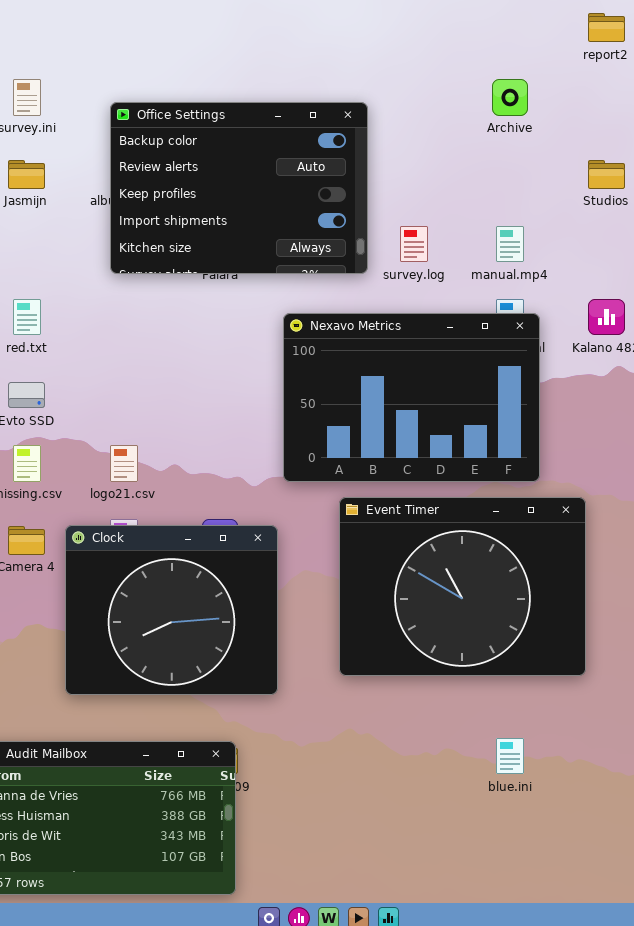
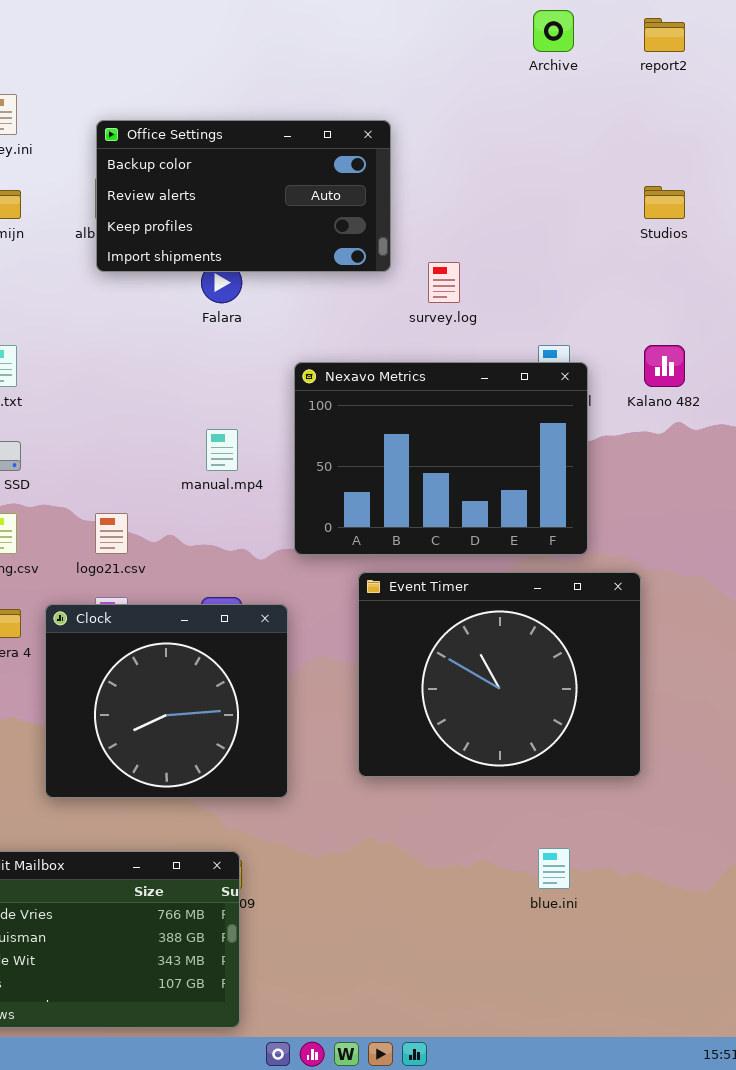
Archive: [492,79,528,116] -> [533,10,574,52], moved
Office Settings: [110,102,368,274] -> [96,120,391,272], resized
manual.mp4: [496,226,524,262] -> [206,429,238,471], moved

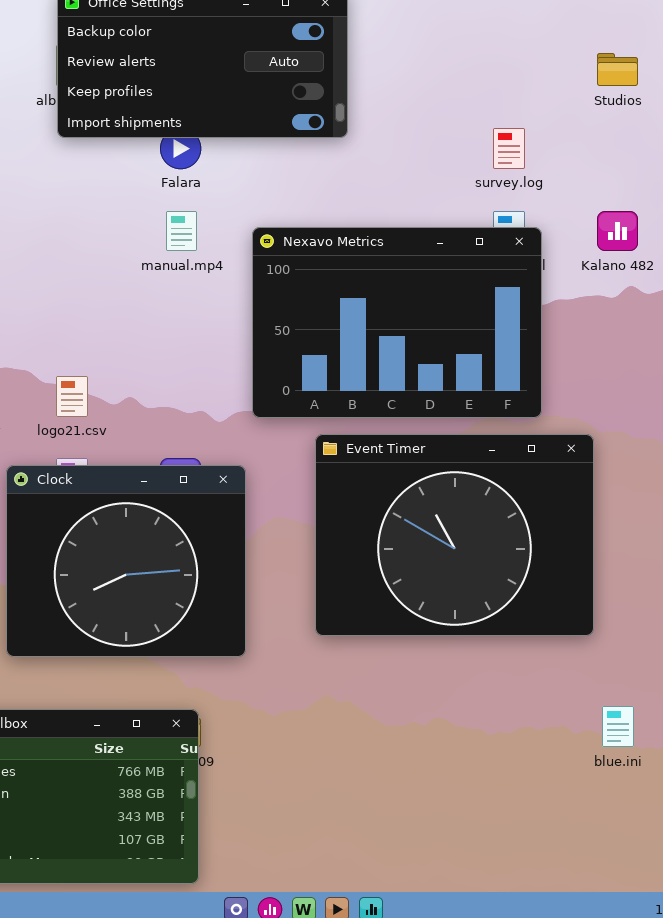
survey.log: [428,262,460,303] -> [493,128,525,169], moved
manual.mp4: [206,429,238,471] -> [166,211,197,251], moved
blue.ini: [538,848,570,889] -> [602,706,634,747], moved

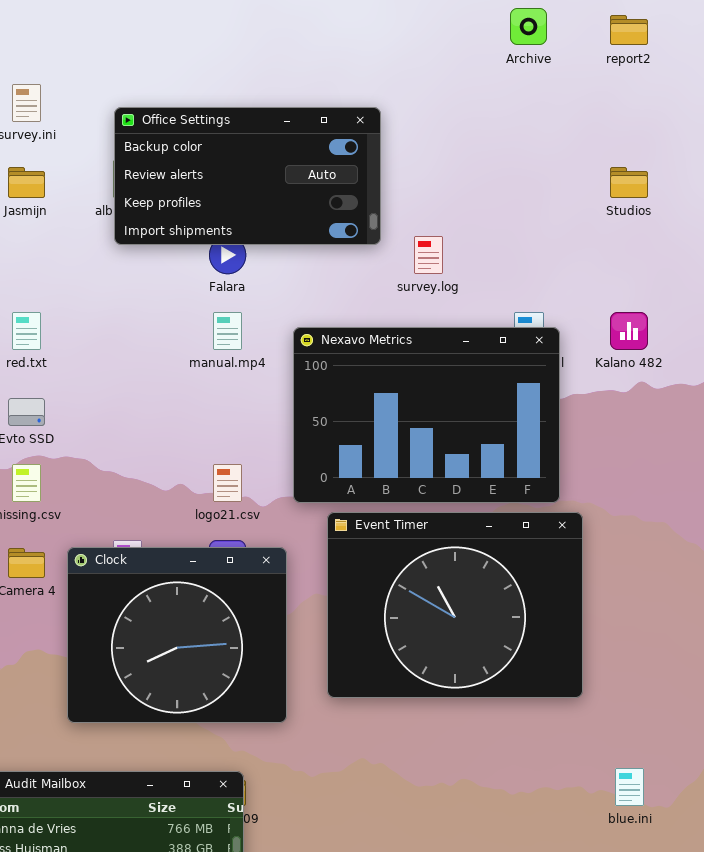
survey.log: [493,128,525,169] -> [414,236,443,274], moved
logo21.csv: [56,376,88,417] -> [213,464,242,502], moved
Event Timer: [315,434,594,636] -> [327,512,583,698], moved

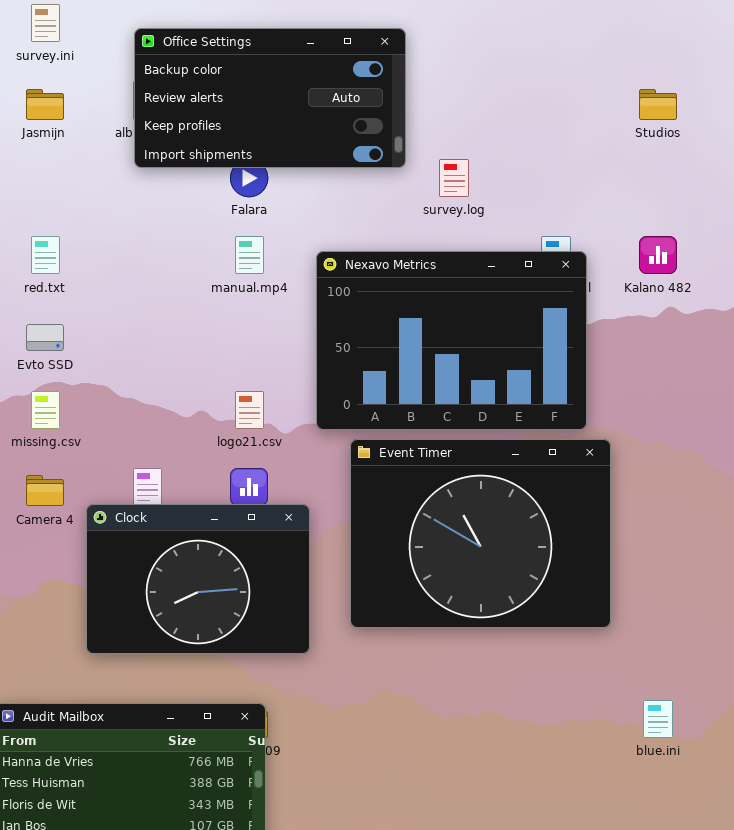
Clock: [67,547,287,723] -> [86,504,310,654], resized

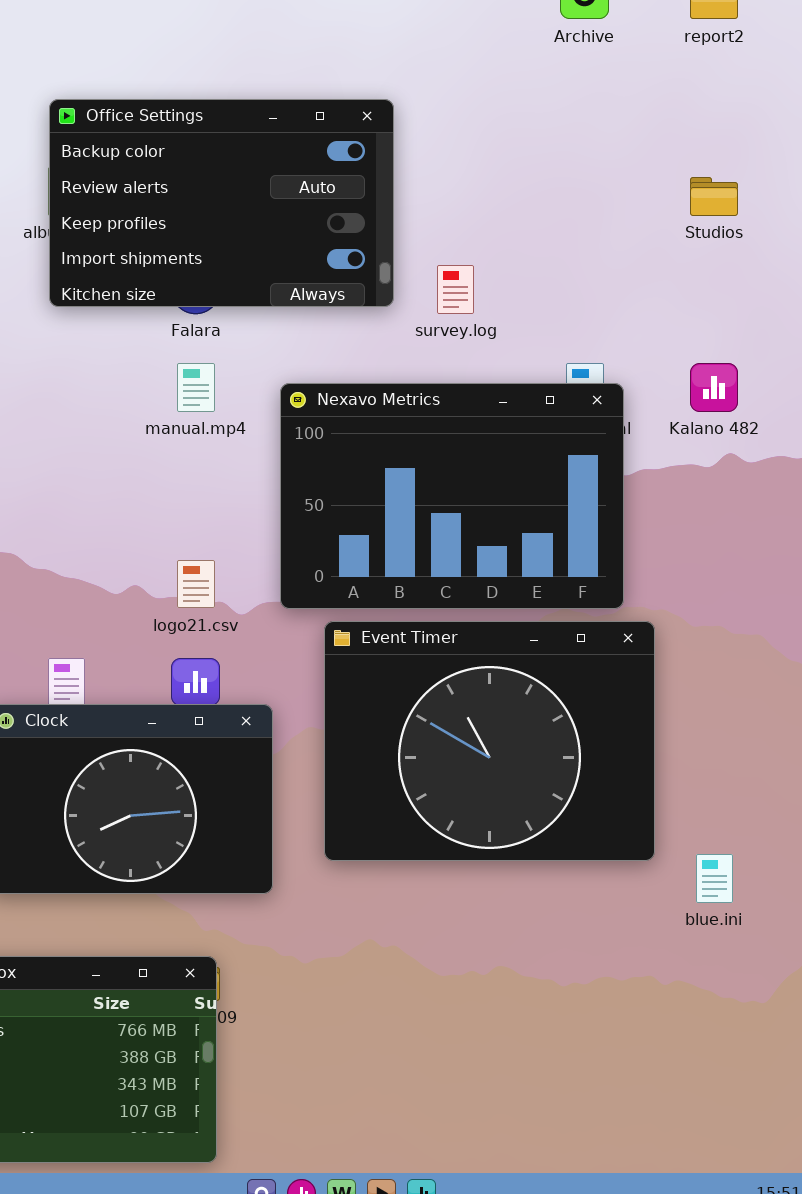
Office Settings: [134,28,406,168] -> [49,99,394,307], resized
blue.ini: [643,700,673,738] -> [696,854,733,903], moved

